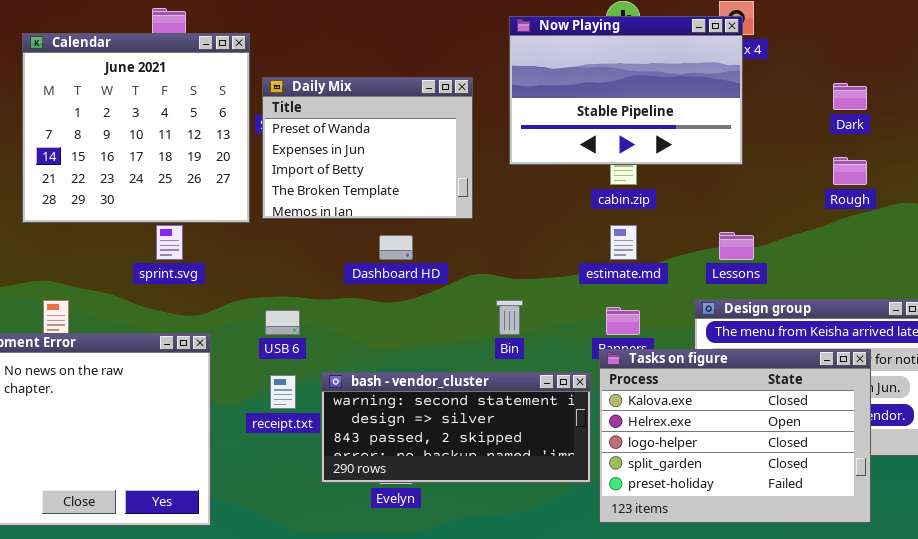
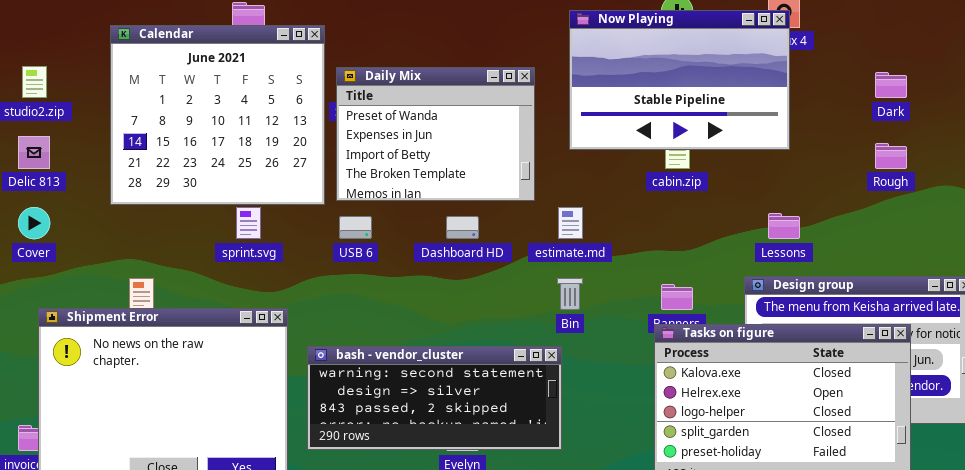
estimate.md: [610,225,637,260] -> [558,207,583,239], moved
USB 6: [265,310,300,335] -> [339,216,372,239], moved
bash - vendor_cluster: [321,372,591,483] -> [307,346,562,450], moved

